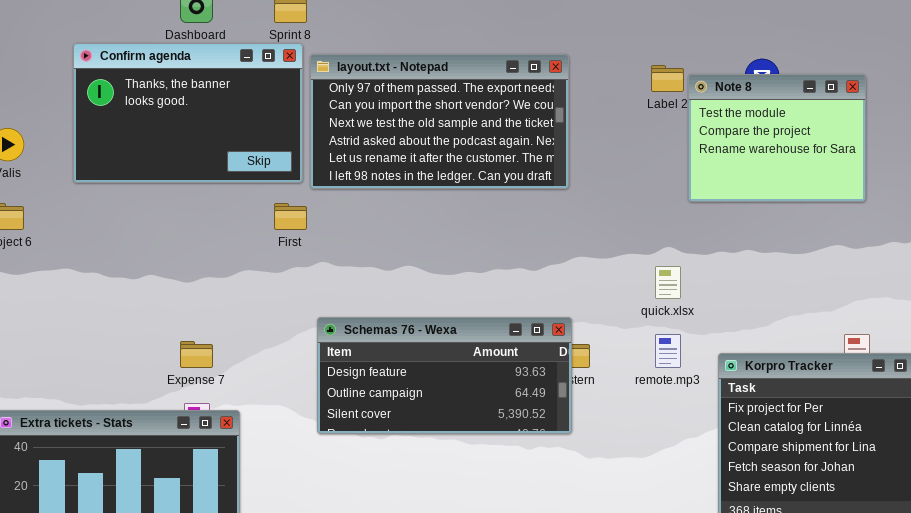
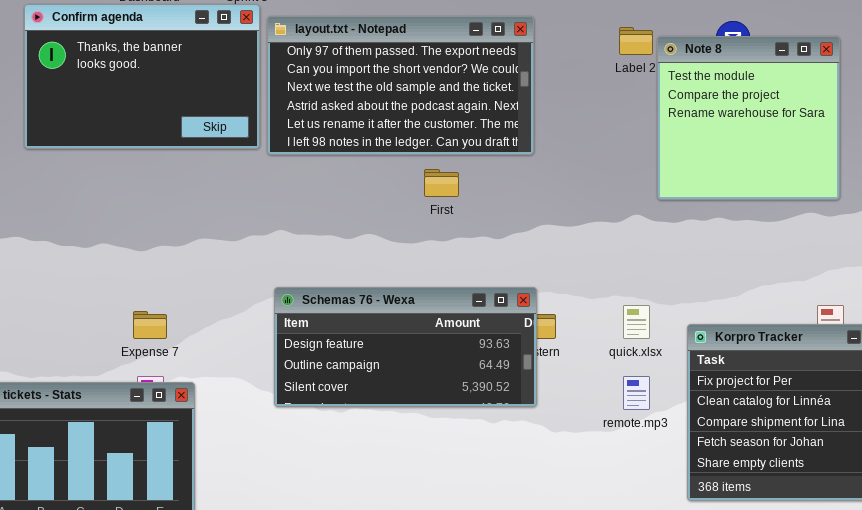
Note 8: [688,74,866,202] -> [657,36,840,200], resized
First: [274,203,307,230] -> [424,169,459,197], moved
quick.xlsx: [655,266,681,299] -> [623,305,650,339], moved
remote.mp3: [655,334,681,368] -> [623,376,650,410], moved

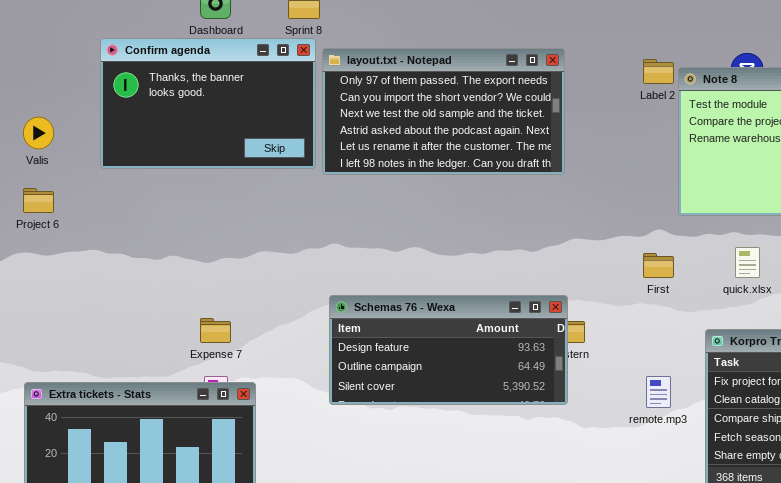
First: [424,169,459,197] -> [643,253,674,278], moved
quick.xlsx: [623,305,650,339] -> [735,247,760,278], moved

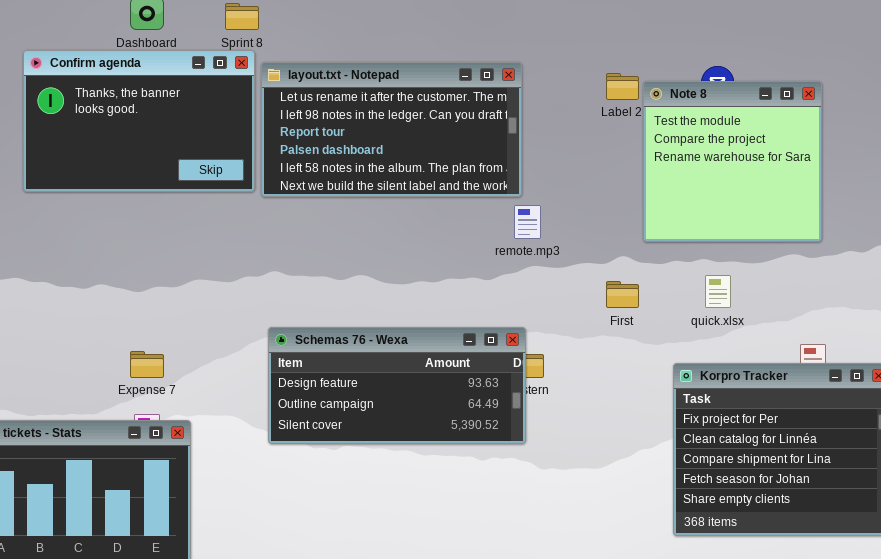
layout.txt - Notepad: [322,48,565,175] -> [261,62,522,197], scrolled down 4 rows
remote.mp3: [646,376,671,408] -> [514,205,541,239], moved

